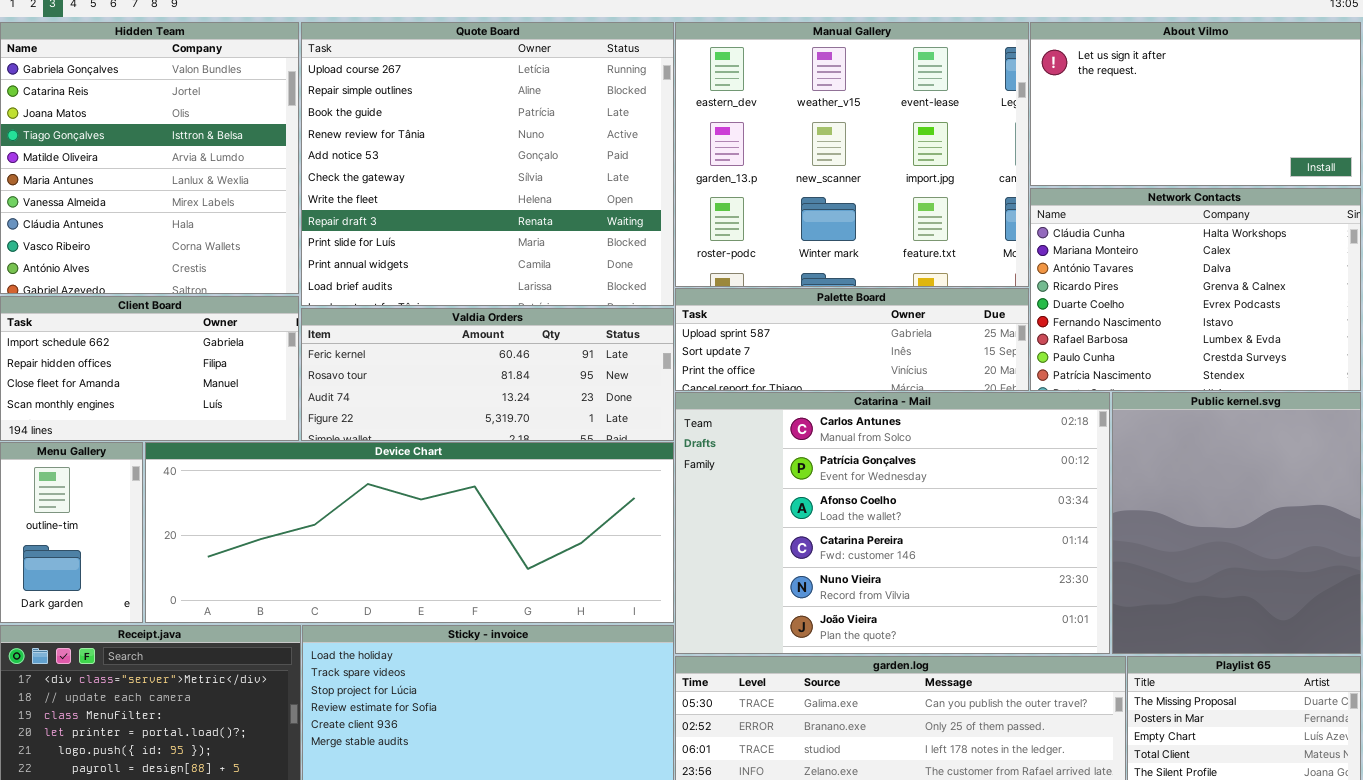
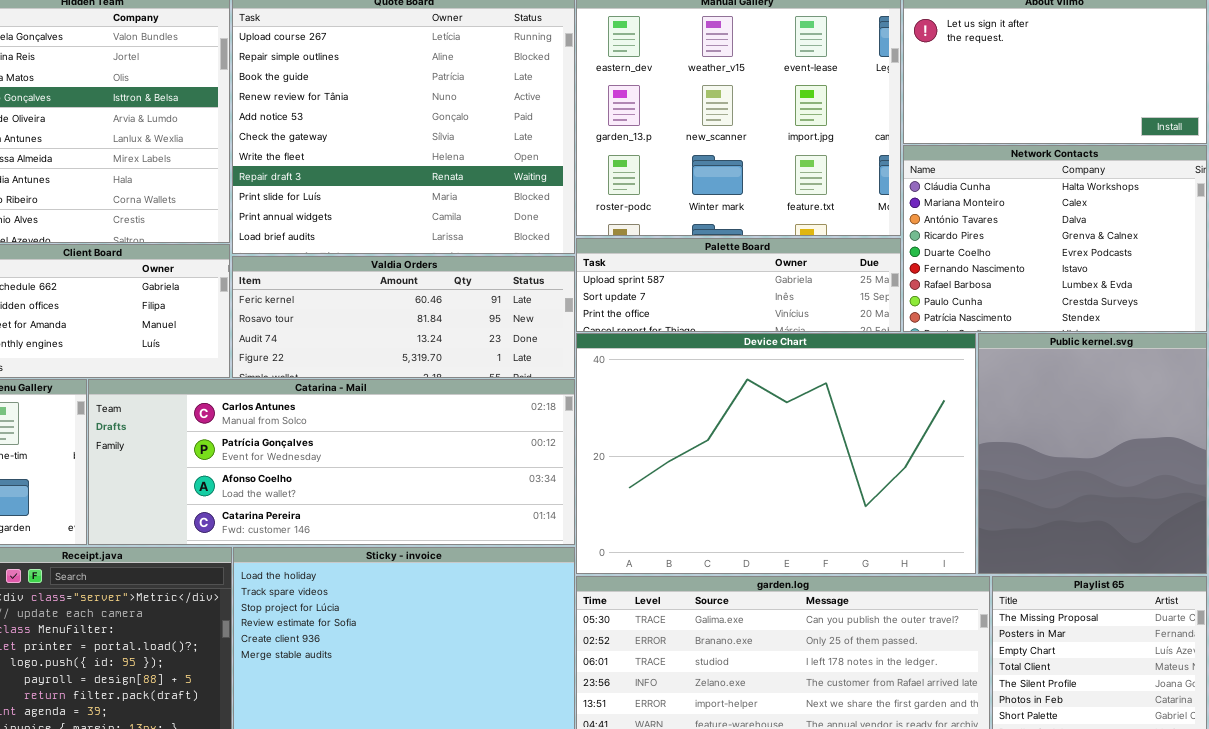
Catarina - Mail: [675,392,1110,654] -> [88,379,575,545], moved, resized
Device Chart: [145,442,674,623] -> [576,333,976,574], moved, resized

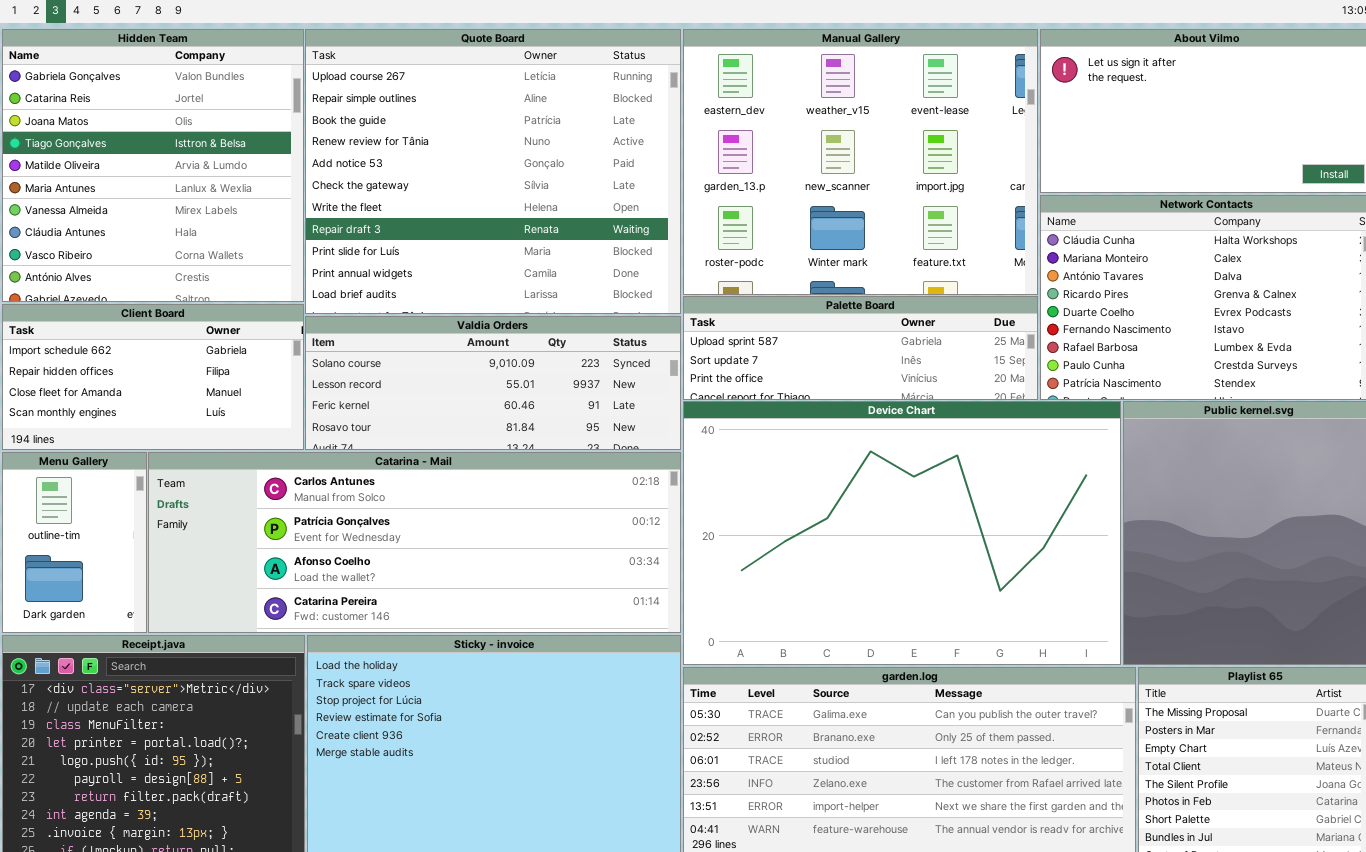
Valdia Orders: [232,256,575,378] -> [305,316,681,450], scrolled up 2 rows

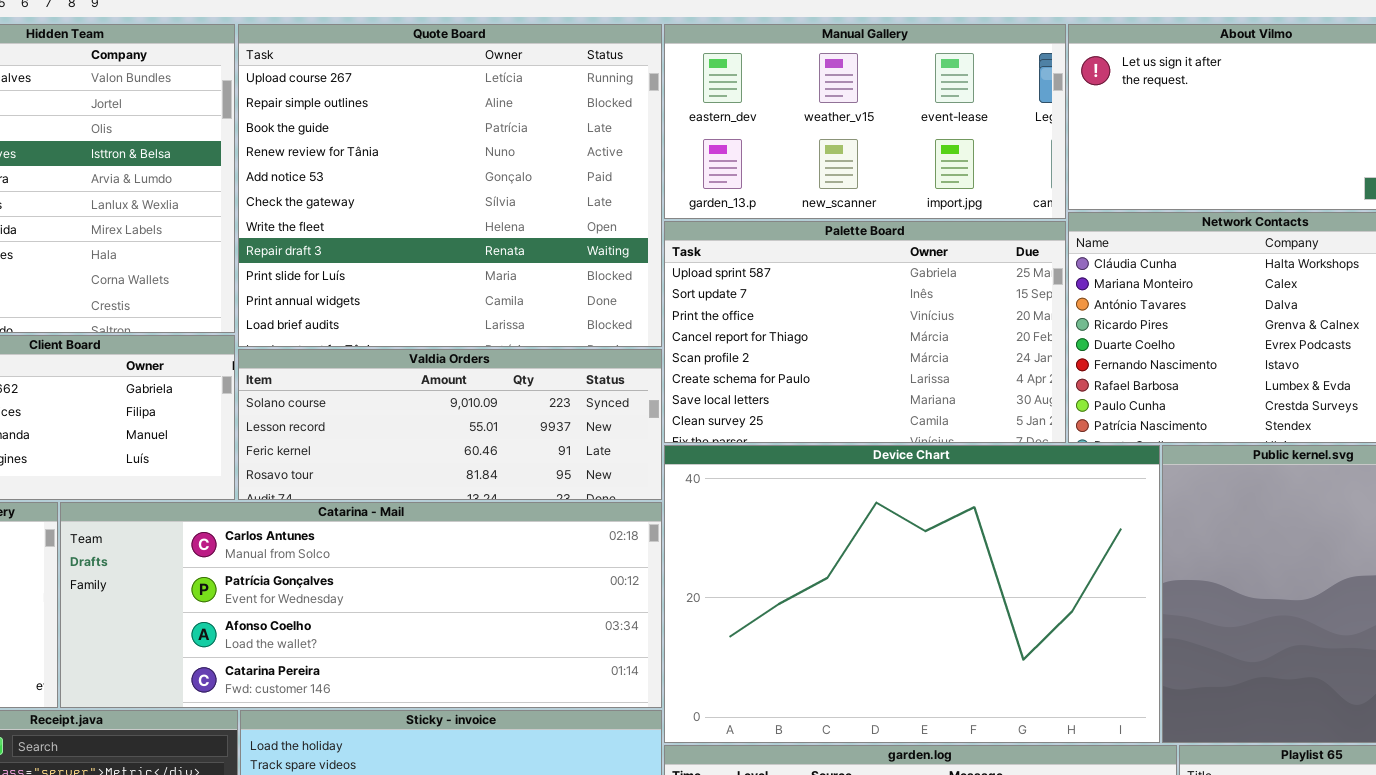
Manual Gallery: [683,29,1038,295] -> [664,24,1066,219], resized
Palette Board: [683,296,1038,400] -> [664,221,1066,443], resized

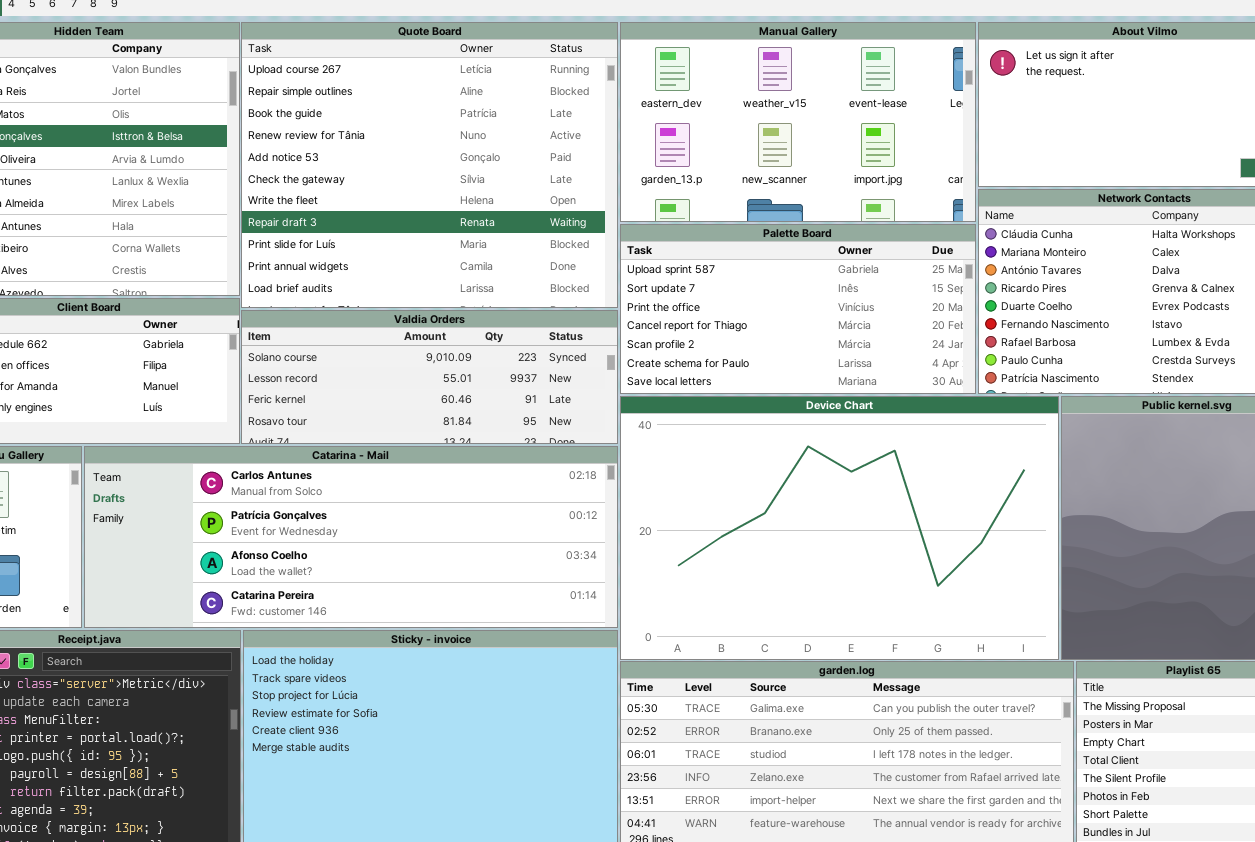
Manual Gallery: [664,24,1066,219] -> [620,22,976,222], resized
Palette Board: [664,221,1066,443] -> [620,224,976,394], resized

